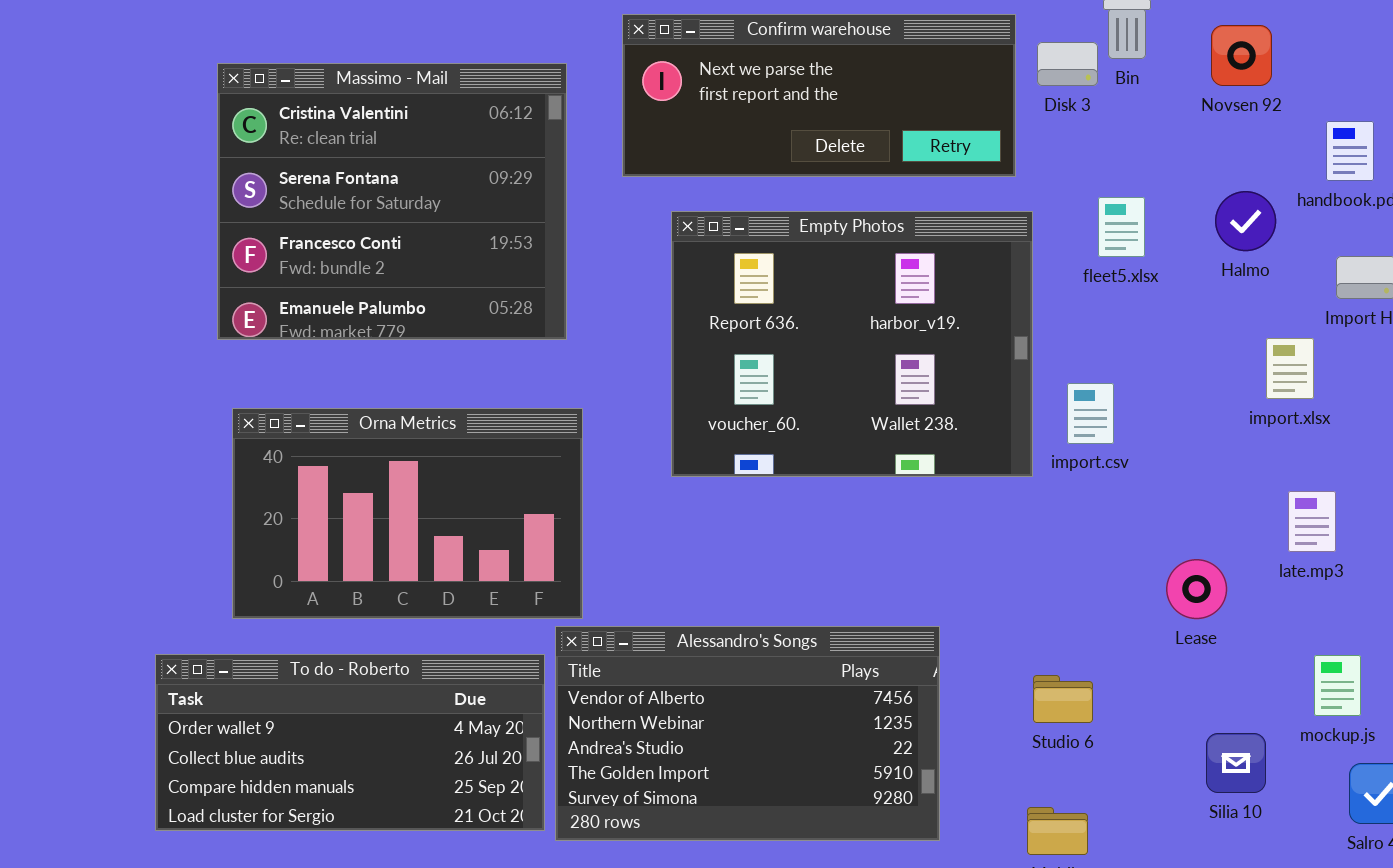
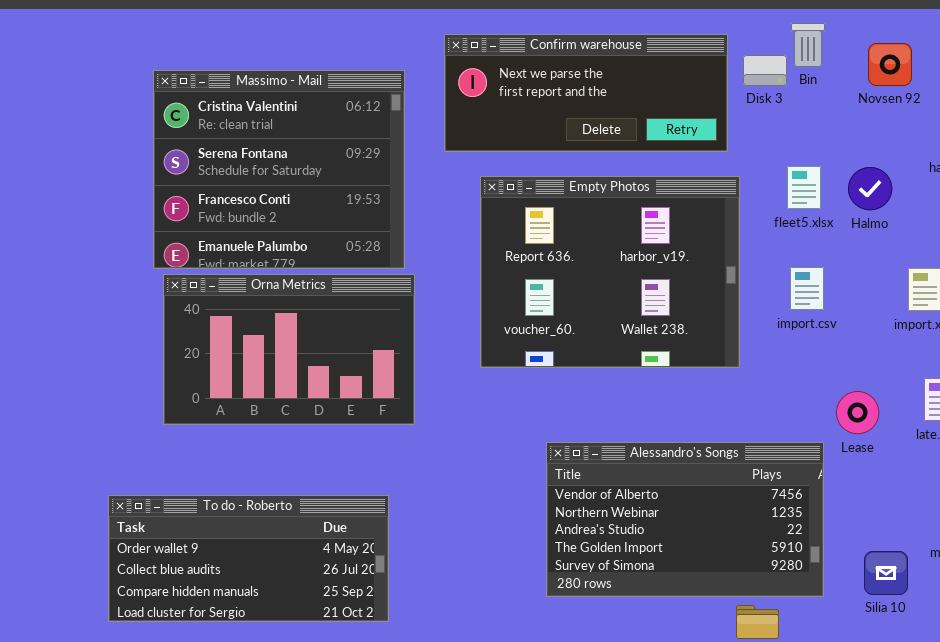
Halmo: [1215,191,1276,251] -> [848,167,892,210], moved
import.csv: [1067,383,1114,444] -> [790,267,824,310], moved
Orna Metrics: [232,408,583,619] -> [163,274,415,425], moved
Lease: [1166,559,1227,619] -> [836,391,879,434], moved
Alessandro's Songs: [555,626,940,841] -> [546,442,824,597], moved

